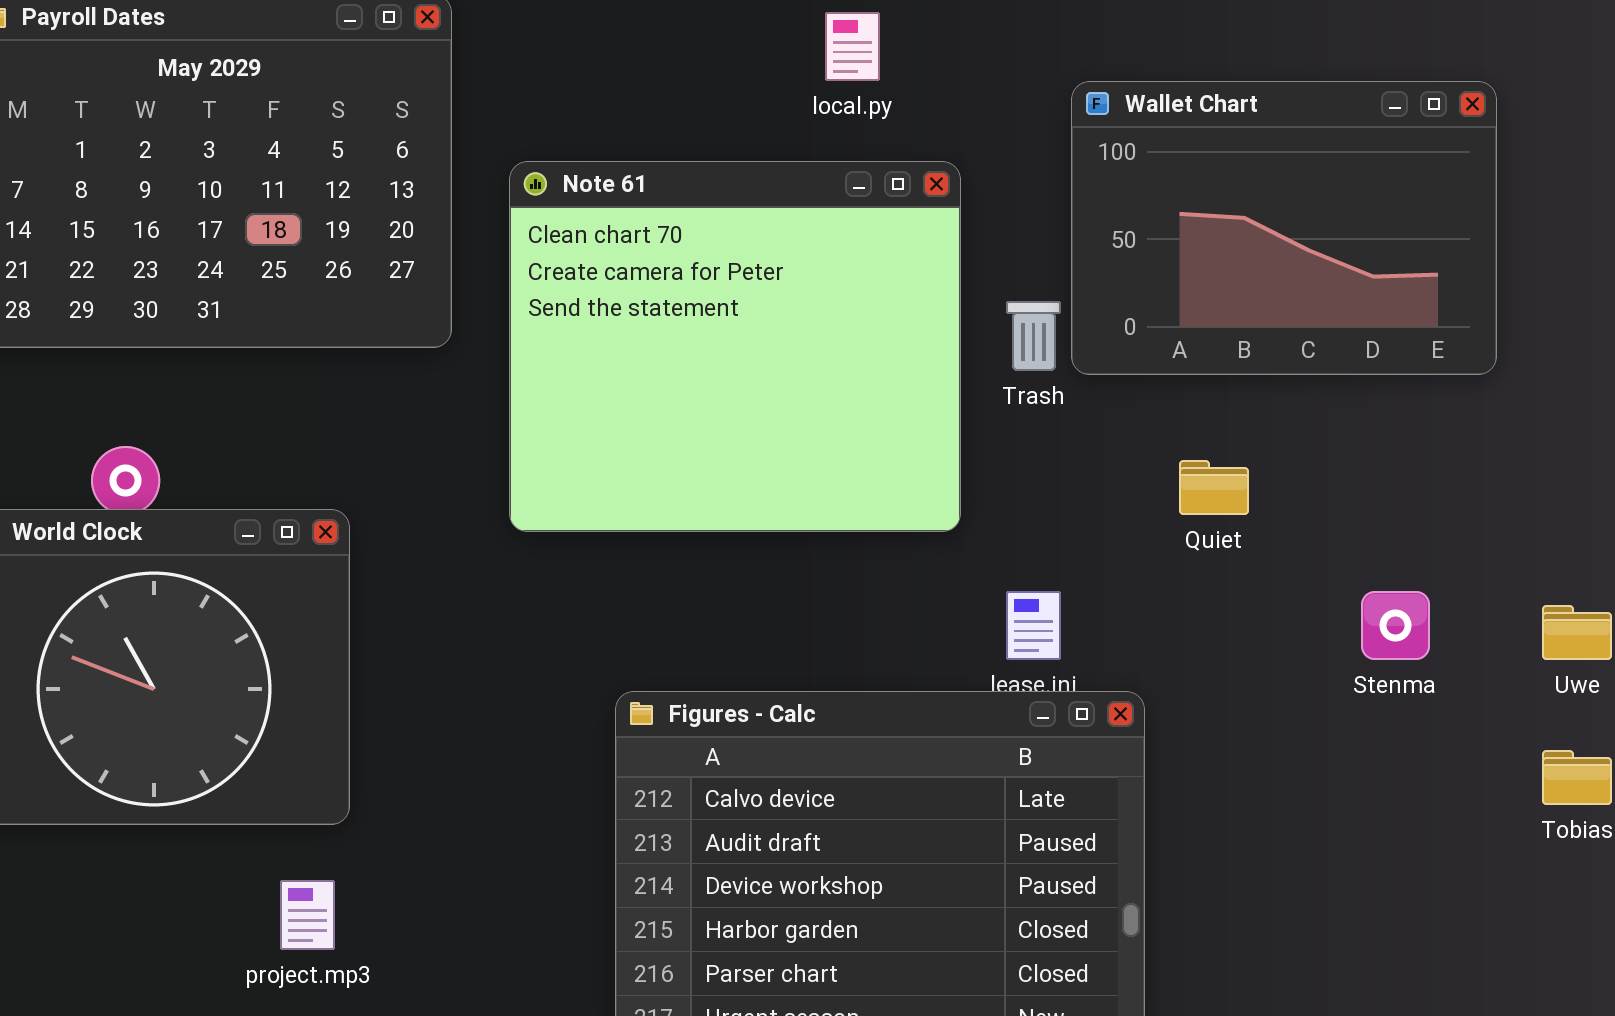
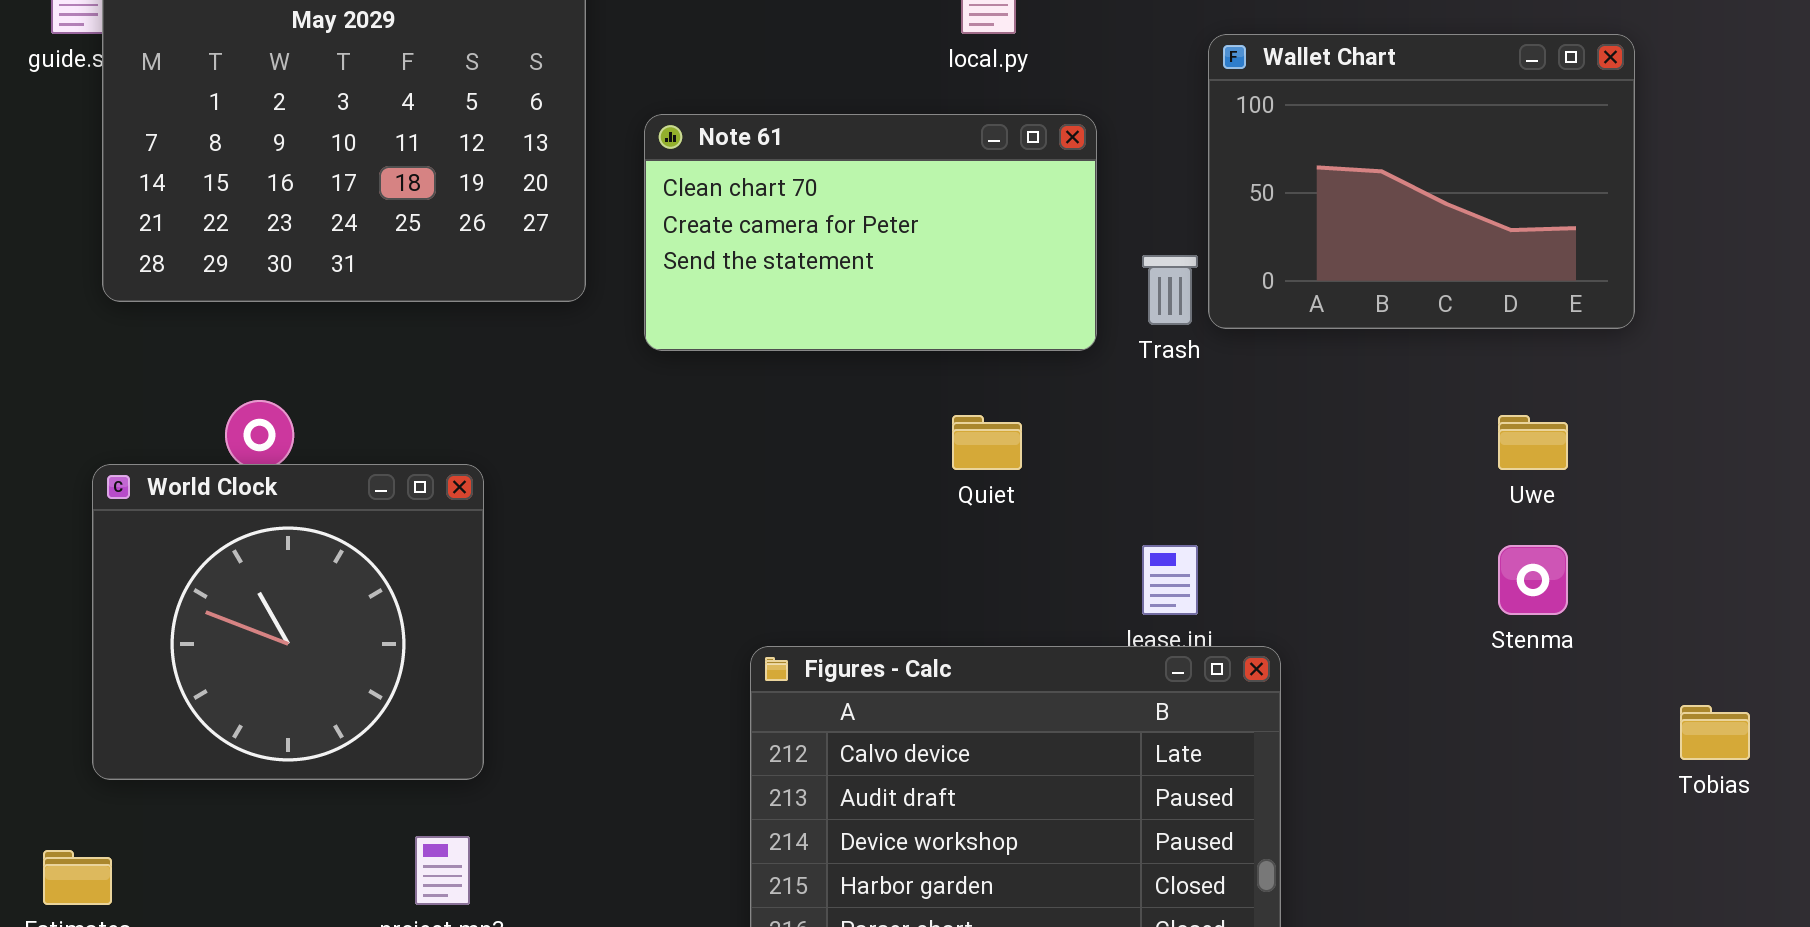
Note 61: [509,161,961,532] -> [644,114,1097,351], resized
Quiet: [1179,460,1249,515] -> [952,415,1022,470], moved
Uwe: [1542,605,1612,660] -> [1498,415,1568,470], moved

